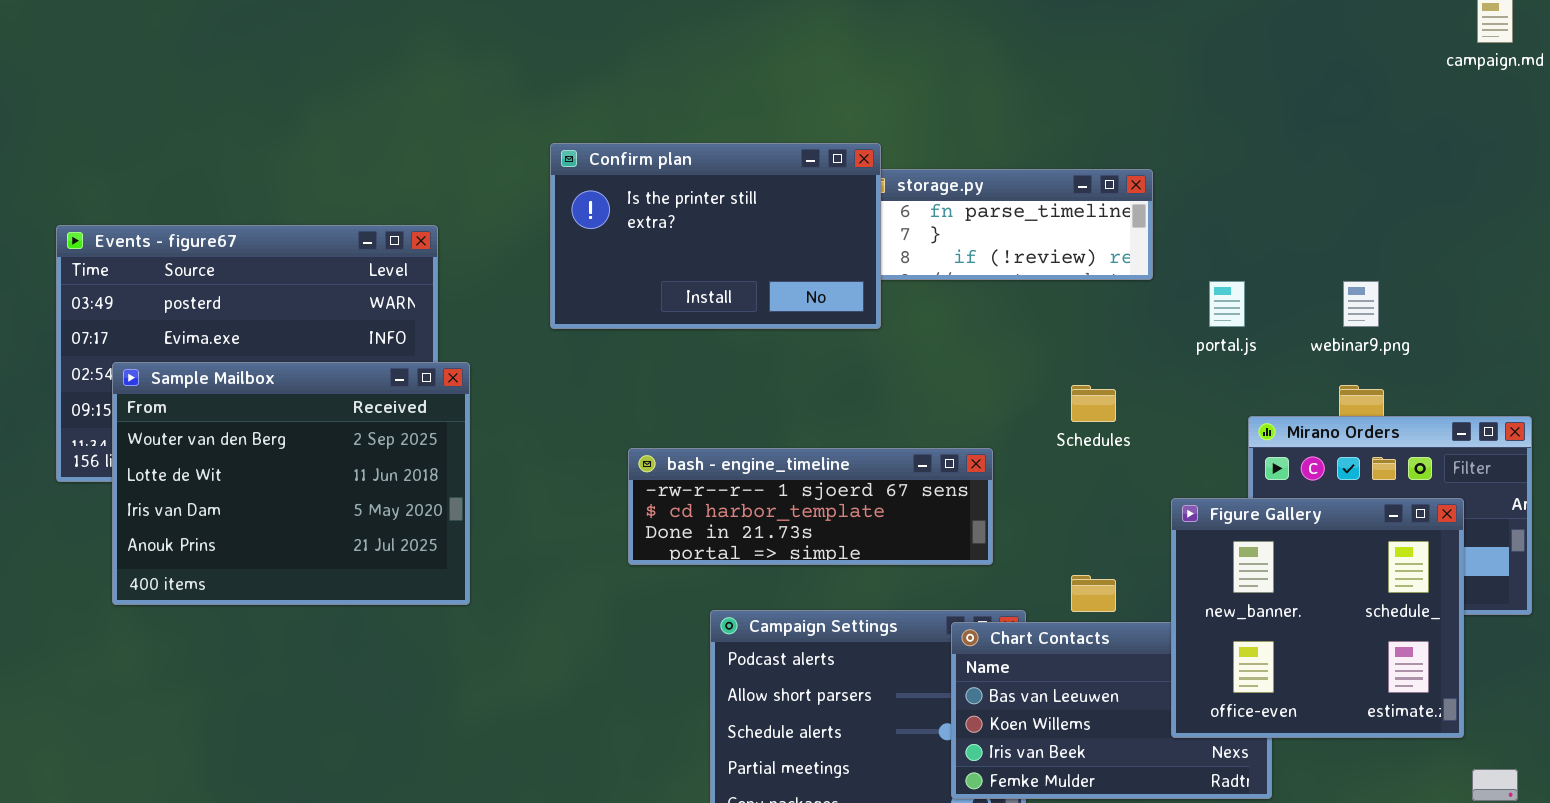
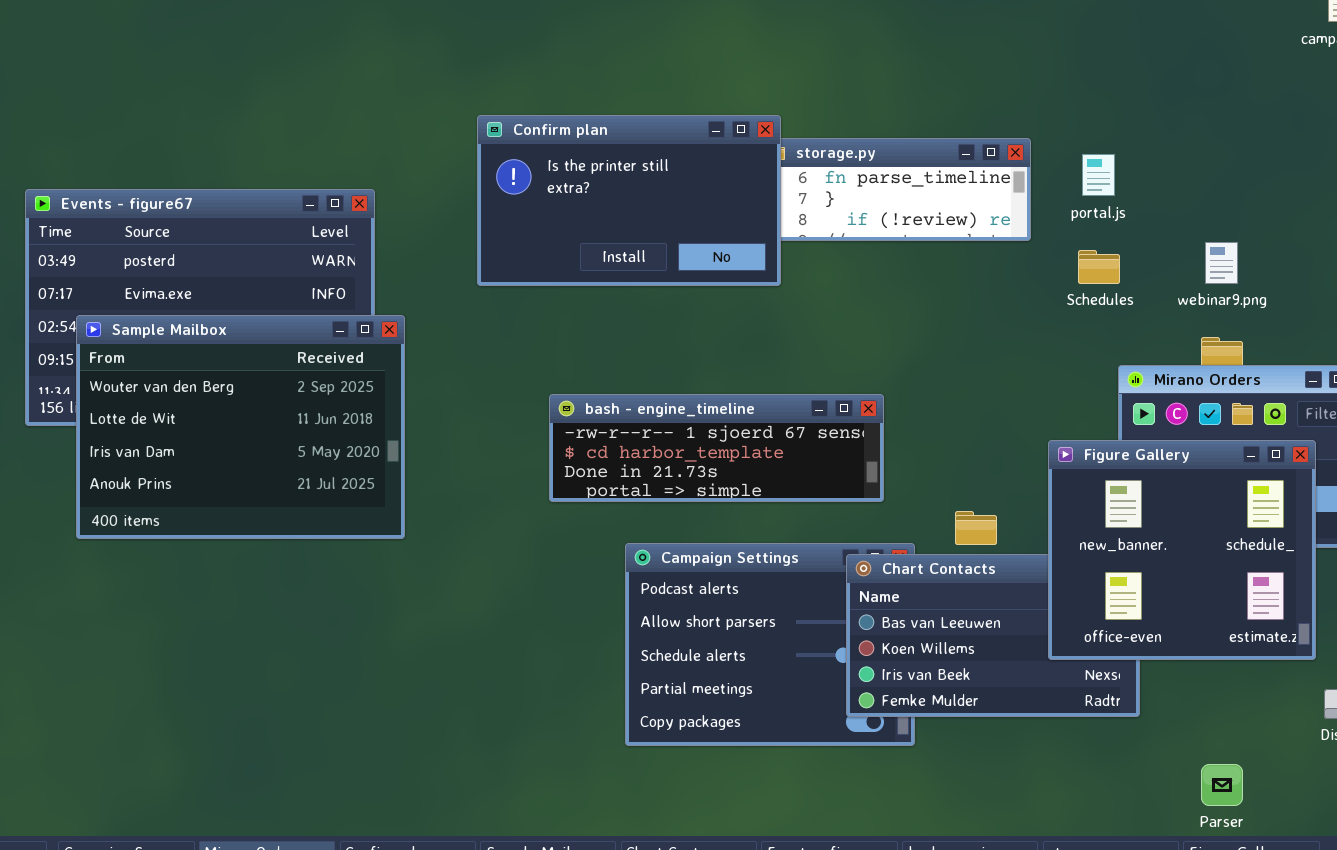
portal.js: [1209,281,1245,327] -> [1082,154,1115,196], moved
Schedules: [1071,385,1116,422] -> [1078,250,1120,284], moved

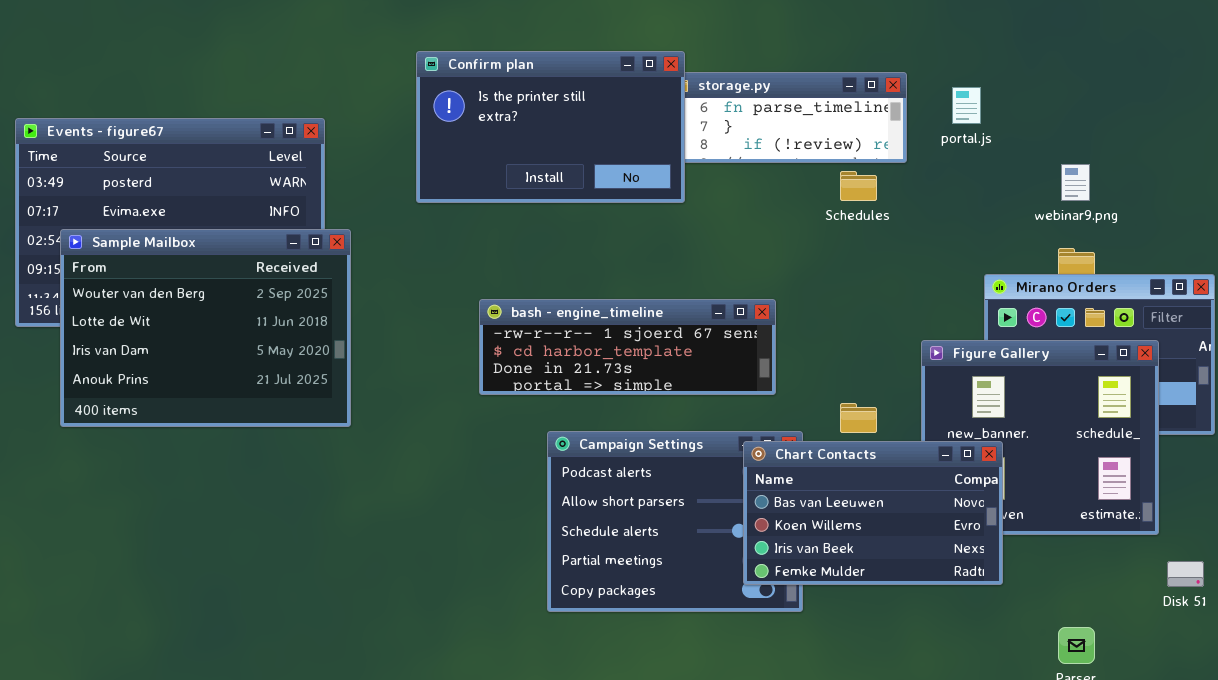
Schedules: [1078,250,1120,284] -> [840,171,877,201], moved
Chart Contacts: [846,554,1140,717] -> [743,441,1003,585], raised

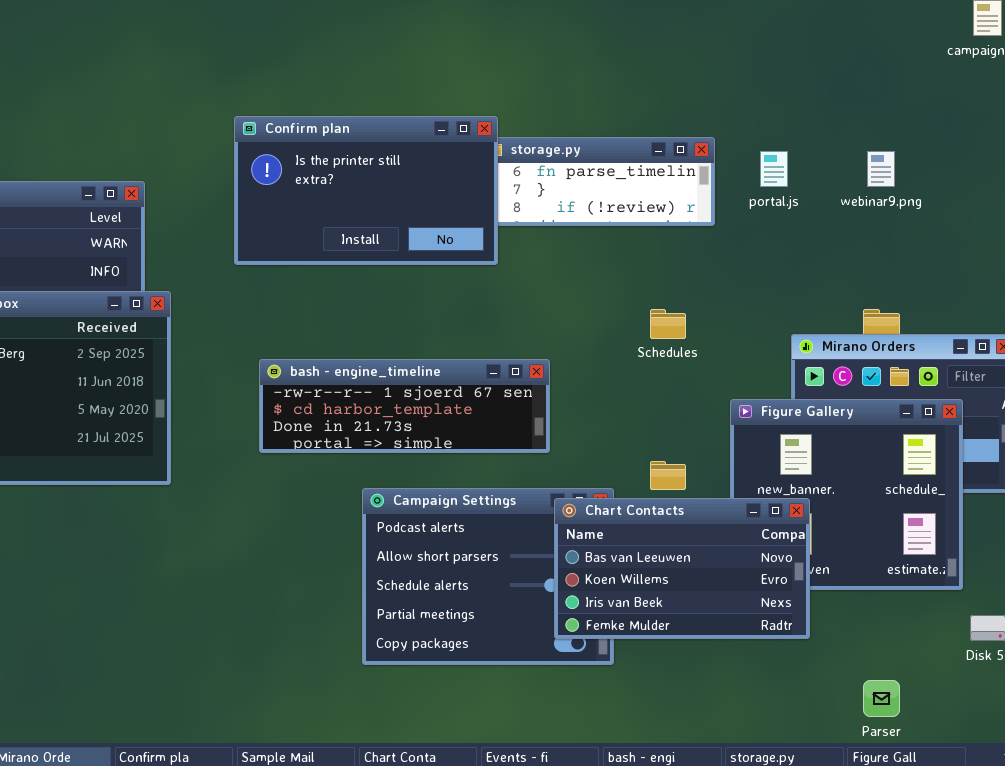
webinar9.png: [1061,164,1090,201] -> [867,151,895,187], moved
Schedules: [840,171,877,201] -> [650,309,686,339], moved
bash - engine_timeline: [479,299,776,395] -> [259,359,550,453], moved

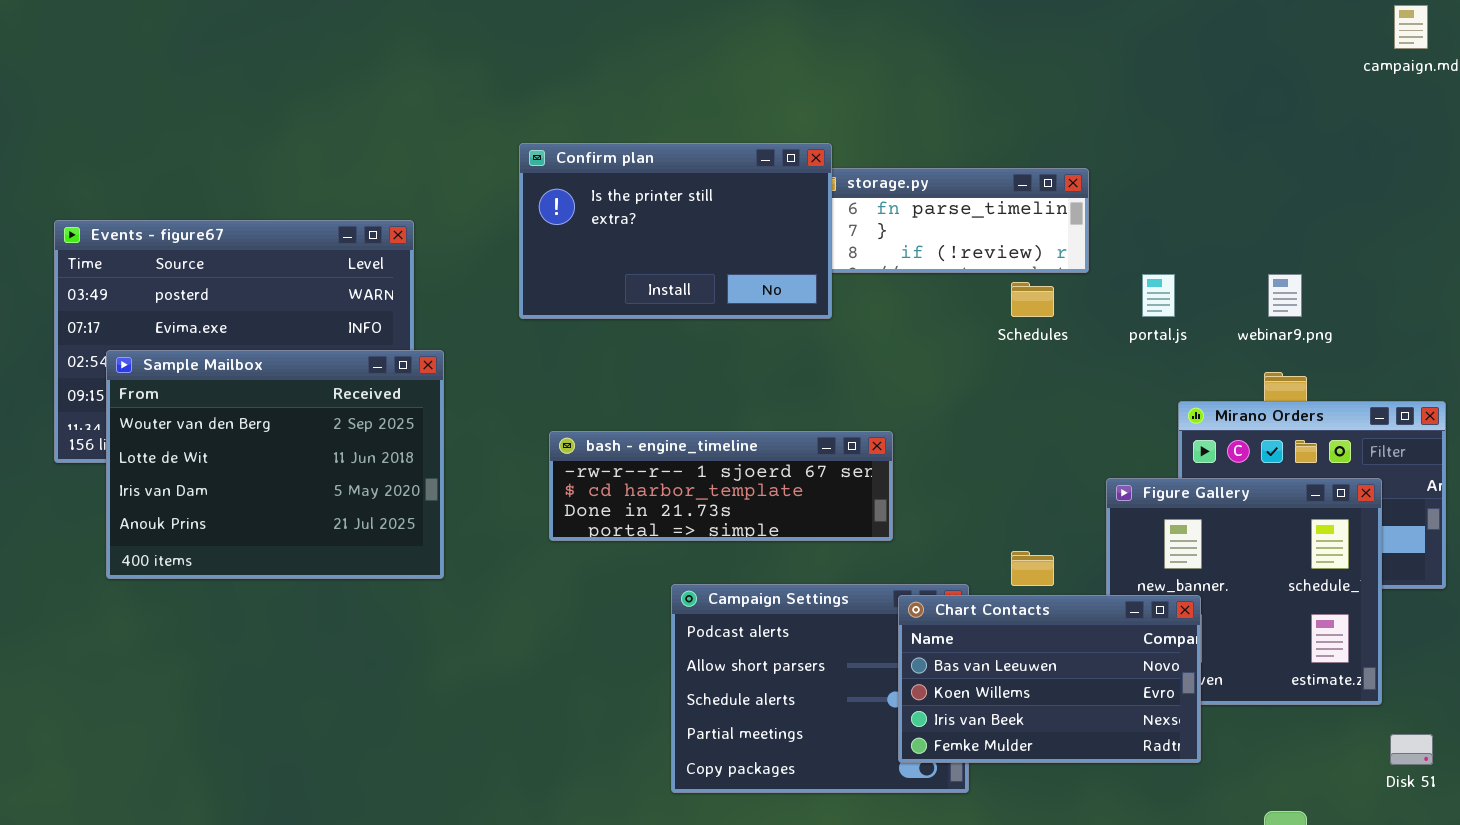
portal.js: [760,151,788,187] -> [1142,274,1175,317], moved
webinar9.png: [867,151,895,187] -> [1268,274,1302,317], moved
Schedules: [650,309,686,339] -> [1011,282,1054,317], moved

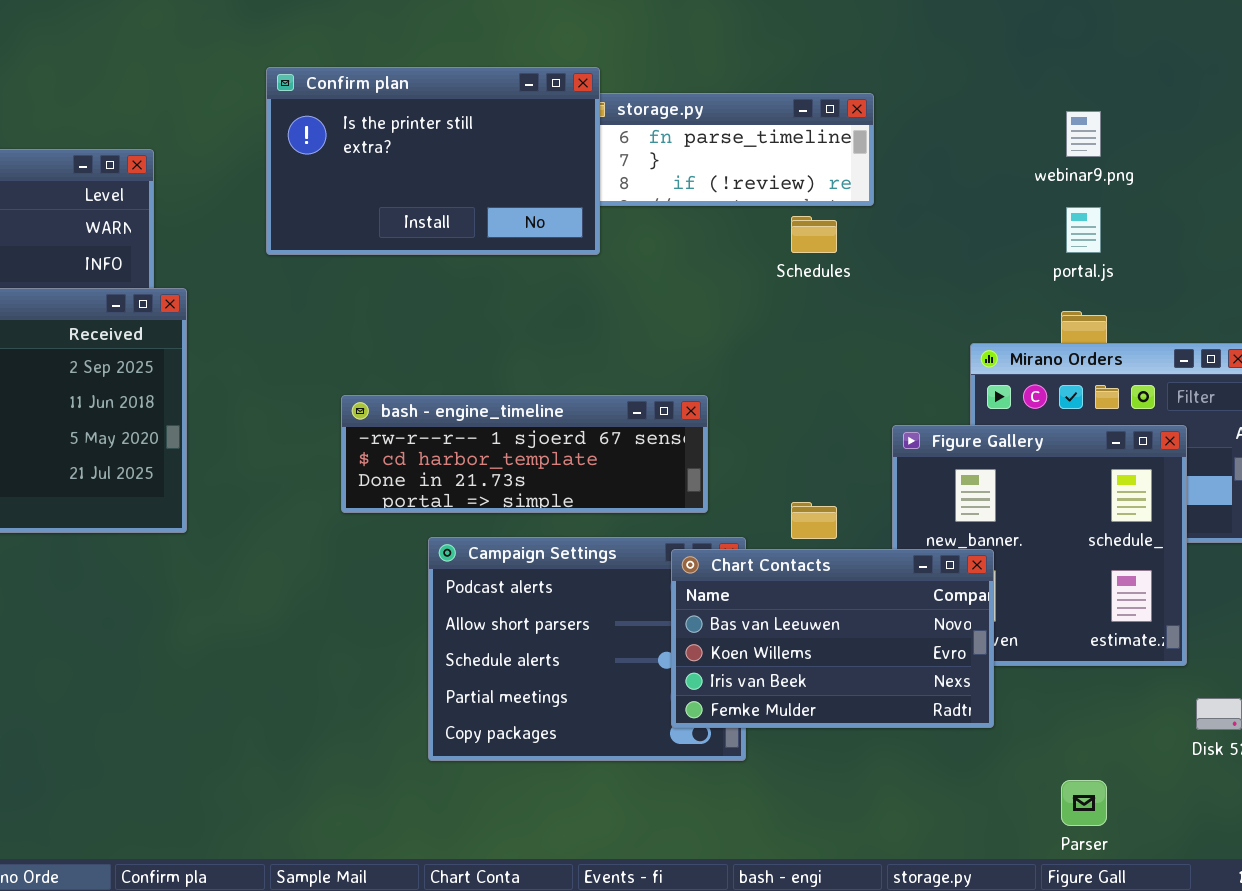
portal.js: [1142,274,1175,317] -> [1066,207,1101,253], moved
webinar9.png: [1268,274,1302,317] -> [1066,111,1101,157], moved
bash - engine_timeline: [549,431,893,541] -> [341,395,708,513], moved

